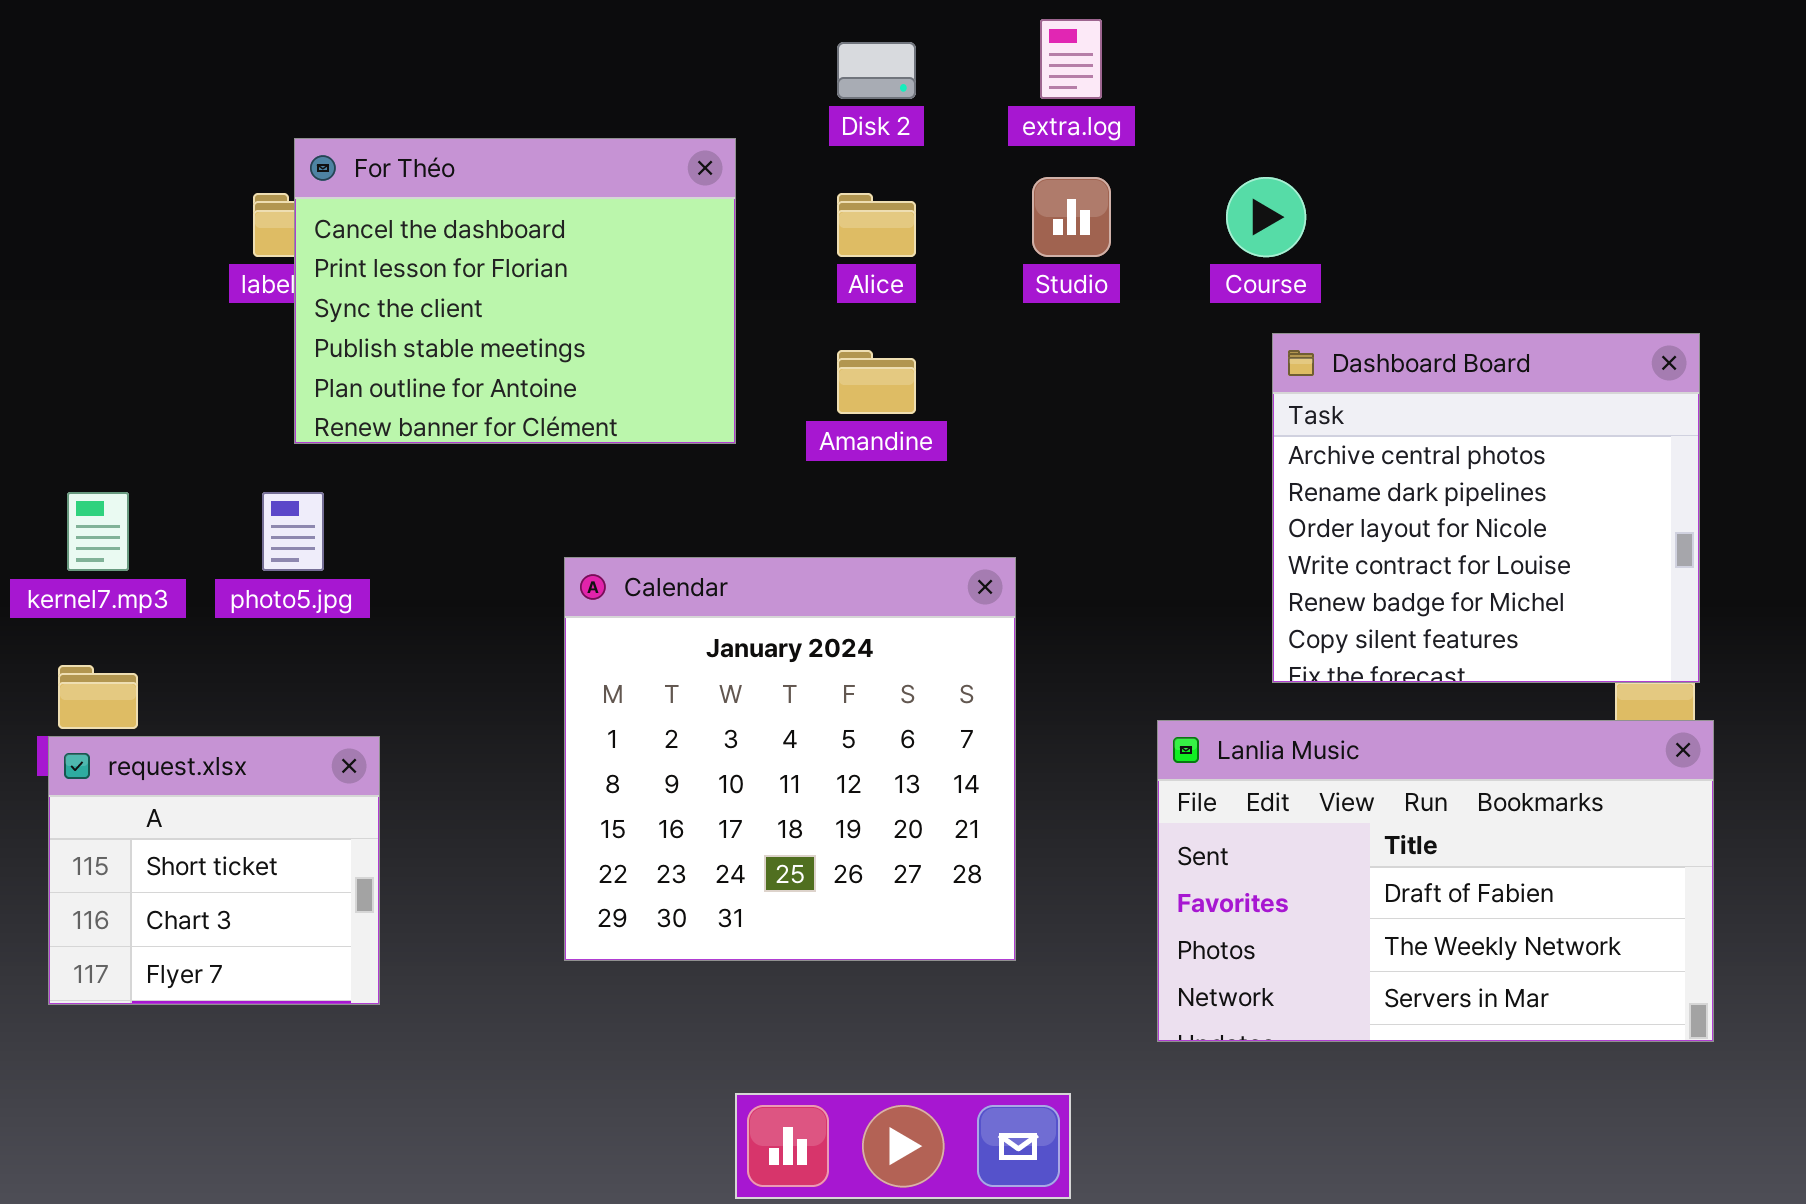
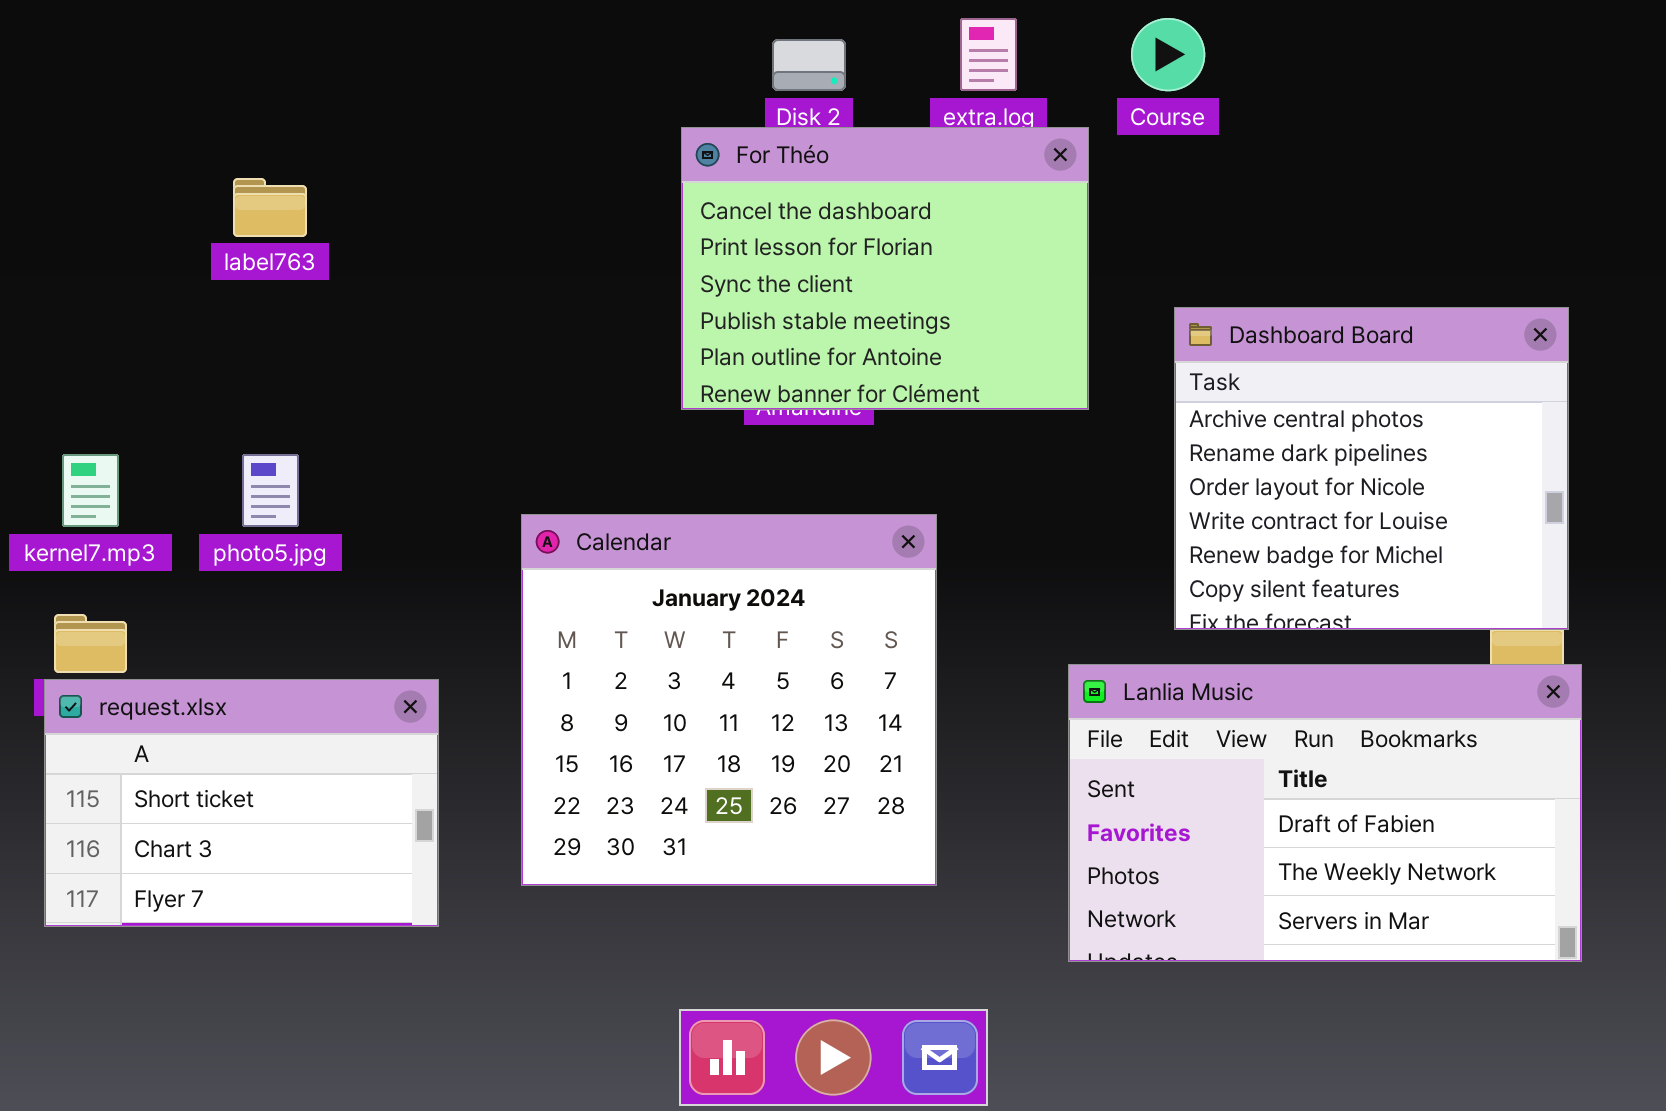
For Théo: [294,138,736,444] -> [681,127,1089,410], moved
Course: [1226,177,1306,257] -> [1131,18,1205,91], moved
request.xlsx: [48,736,380,1005] -> [44,679,439,927], resized

